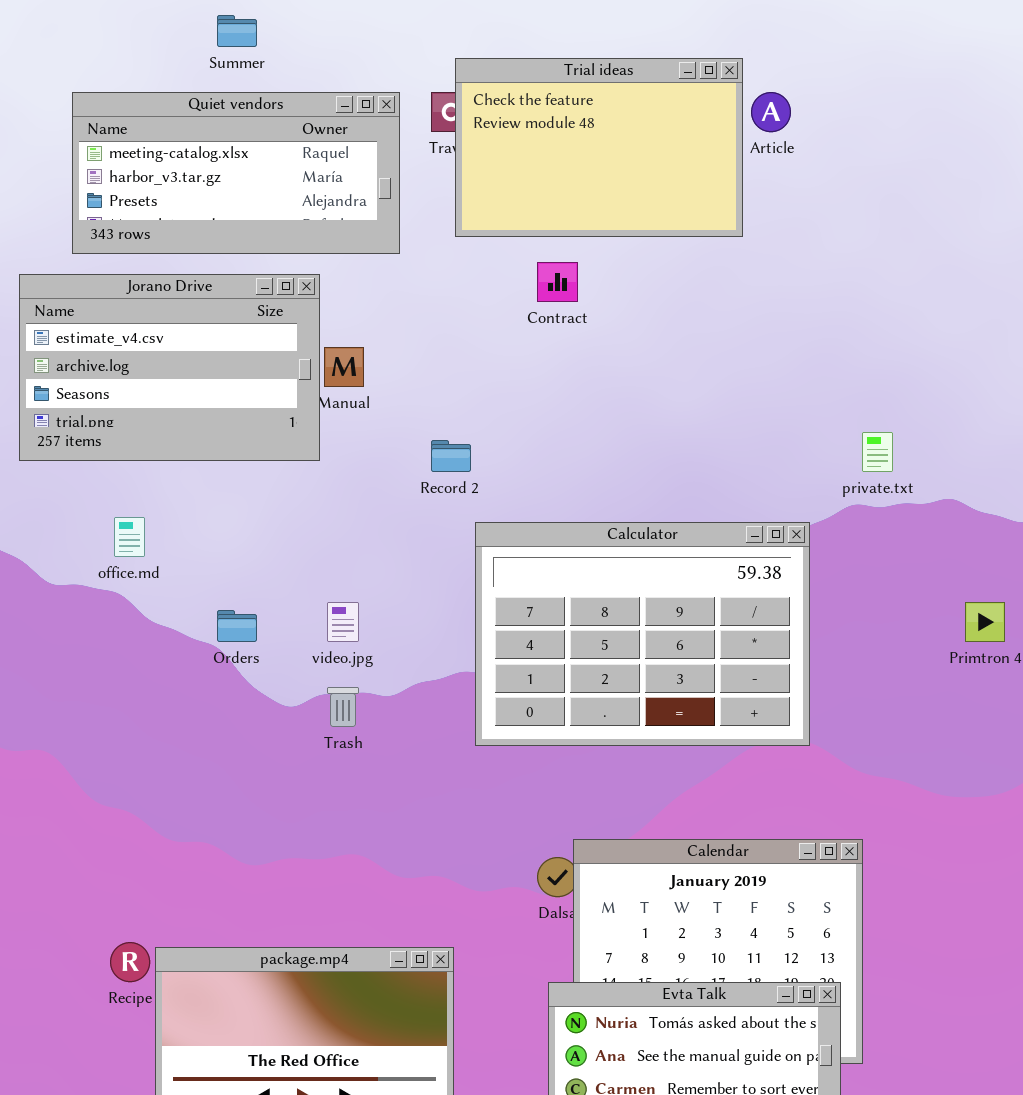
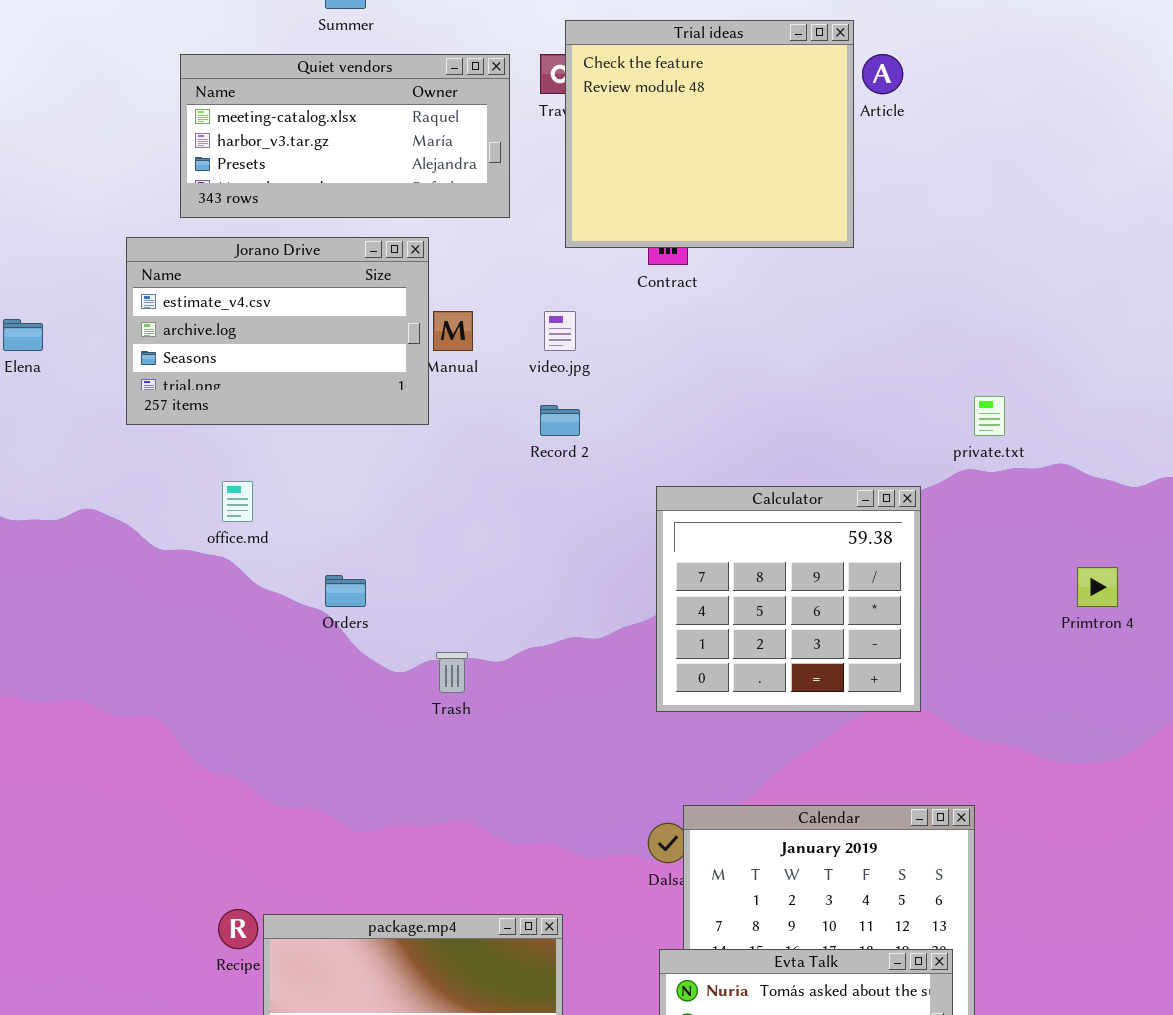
Trial ideas: [455,58,743,237] -> [565,20,854,248], resized
Calculator: [475,522,810,746] -> [656,486,921,712], resized
video.jpg: [327,602,359,642] -> [544,311,576,351], moved

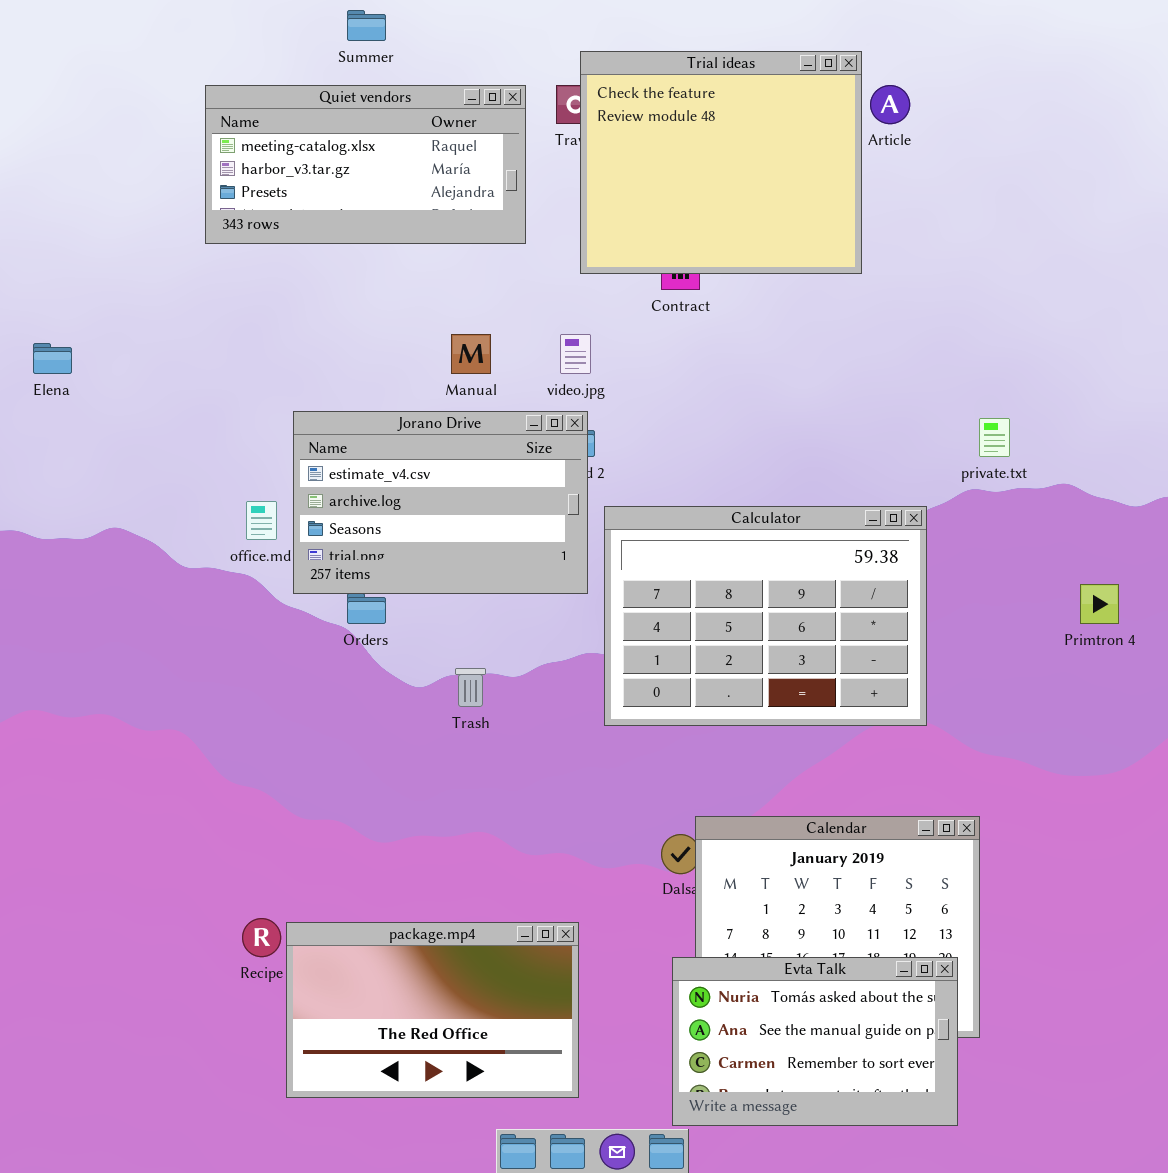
Jorano Drive: [126,237,429,425] -> [293,411,588,594], moved
Calculator: [656,486,921,712] -> [604,506,927,726], resized

